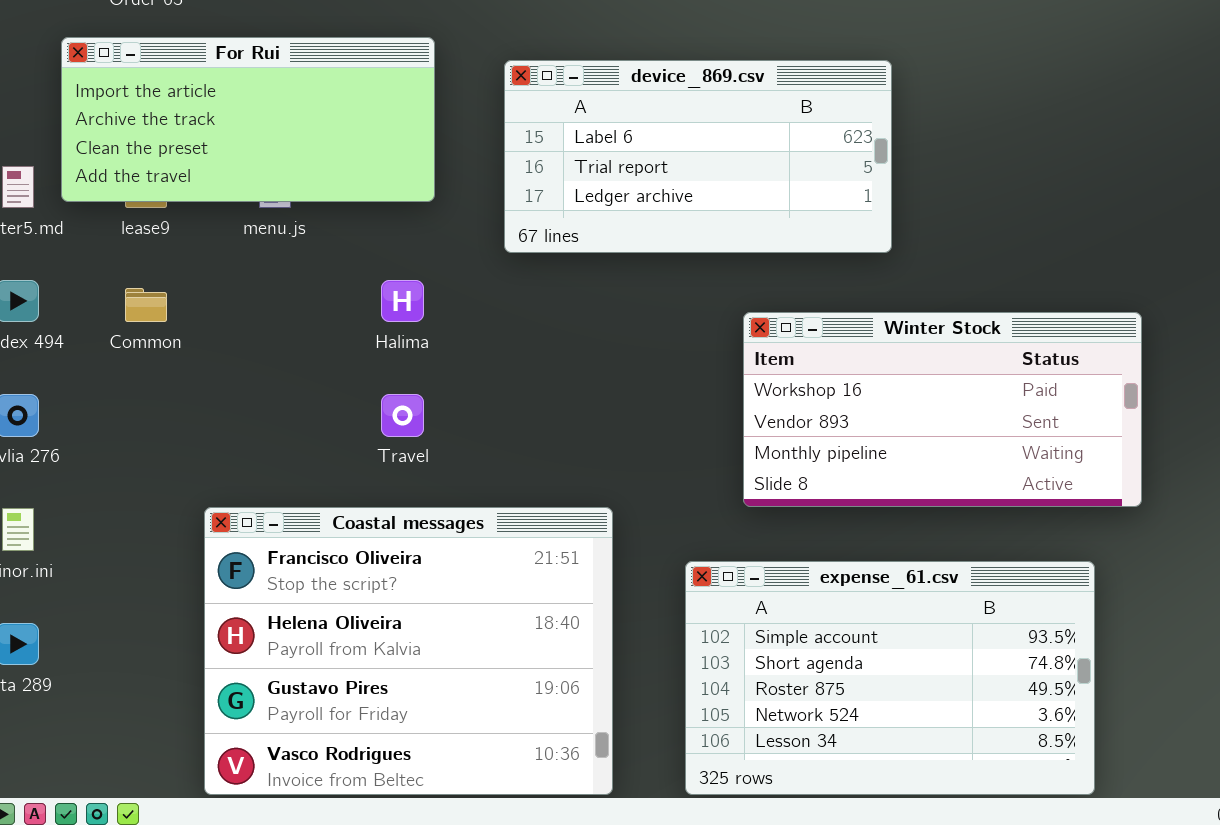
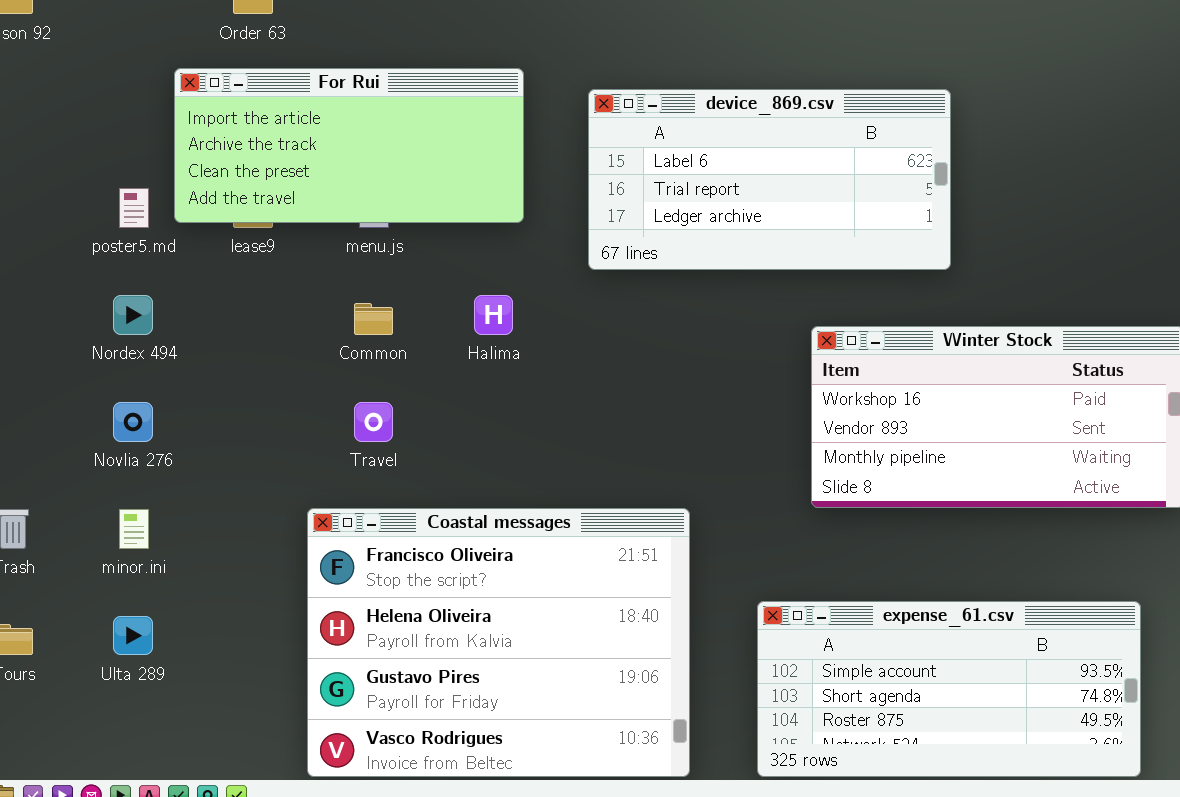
Common: [125,288,167,322] -> [354,303,393,335], moved
Travel: [381,394,424,437] -> [354,402,393,442], moved
expense_61.csv: [685,561,1095,795] -> [757,601,1141,777], resized

